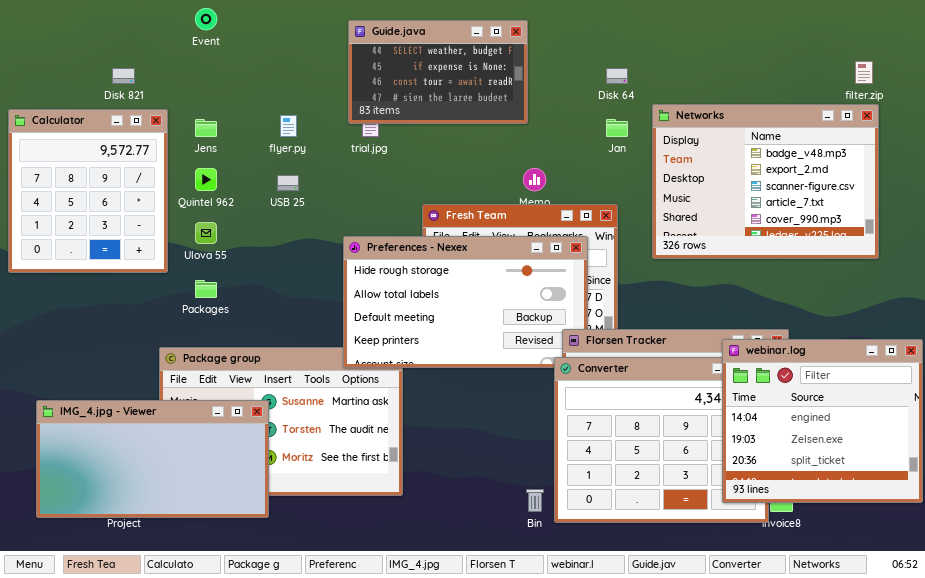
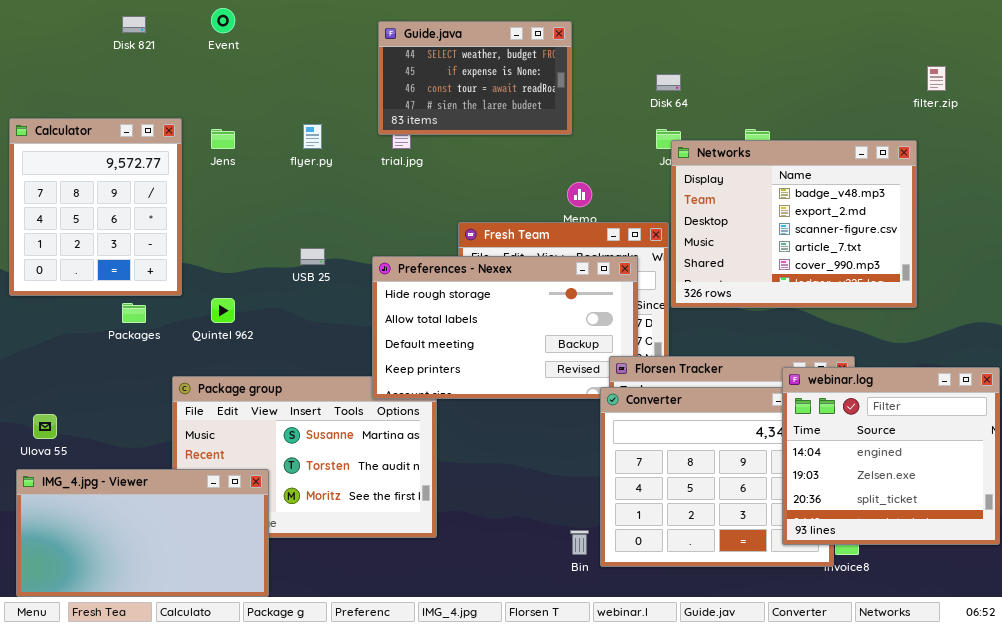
Disk 821: [112,68,135,84] -> [122,16,146,33], moved
Networks: [652,104,879,259] -> [671,140,917,308], moved
Quintel 962: [195,168,217,191] -> [211,298,235,323], moved
USB 25: [277,175,299,191] -> [300,248,325,265], moved
Ulova 55: [195,222,217,244] -> [33,414,57,439], moved
Packages: [195,280,217,298] -> [122,303,146,323], moved
IMG_4.jpg - Viewer: [36,400,269,518] -> [16,469,269,597], moved

